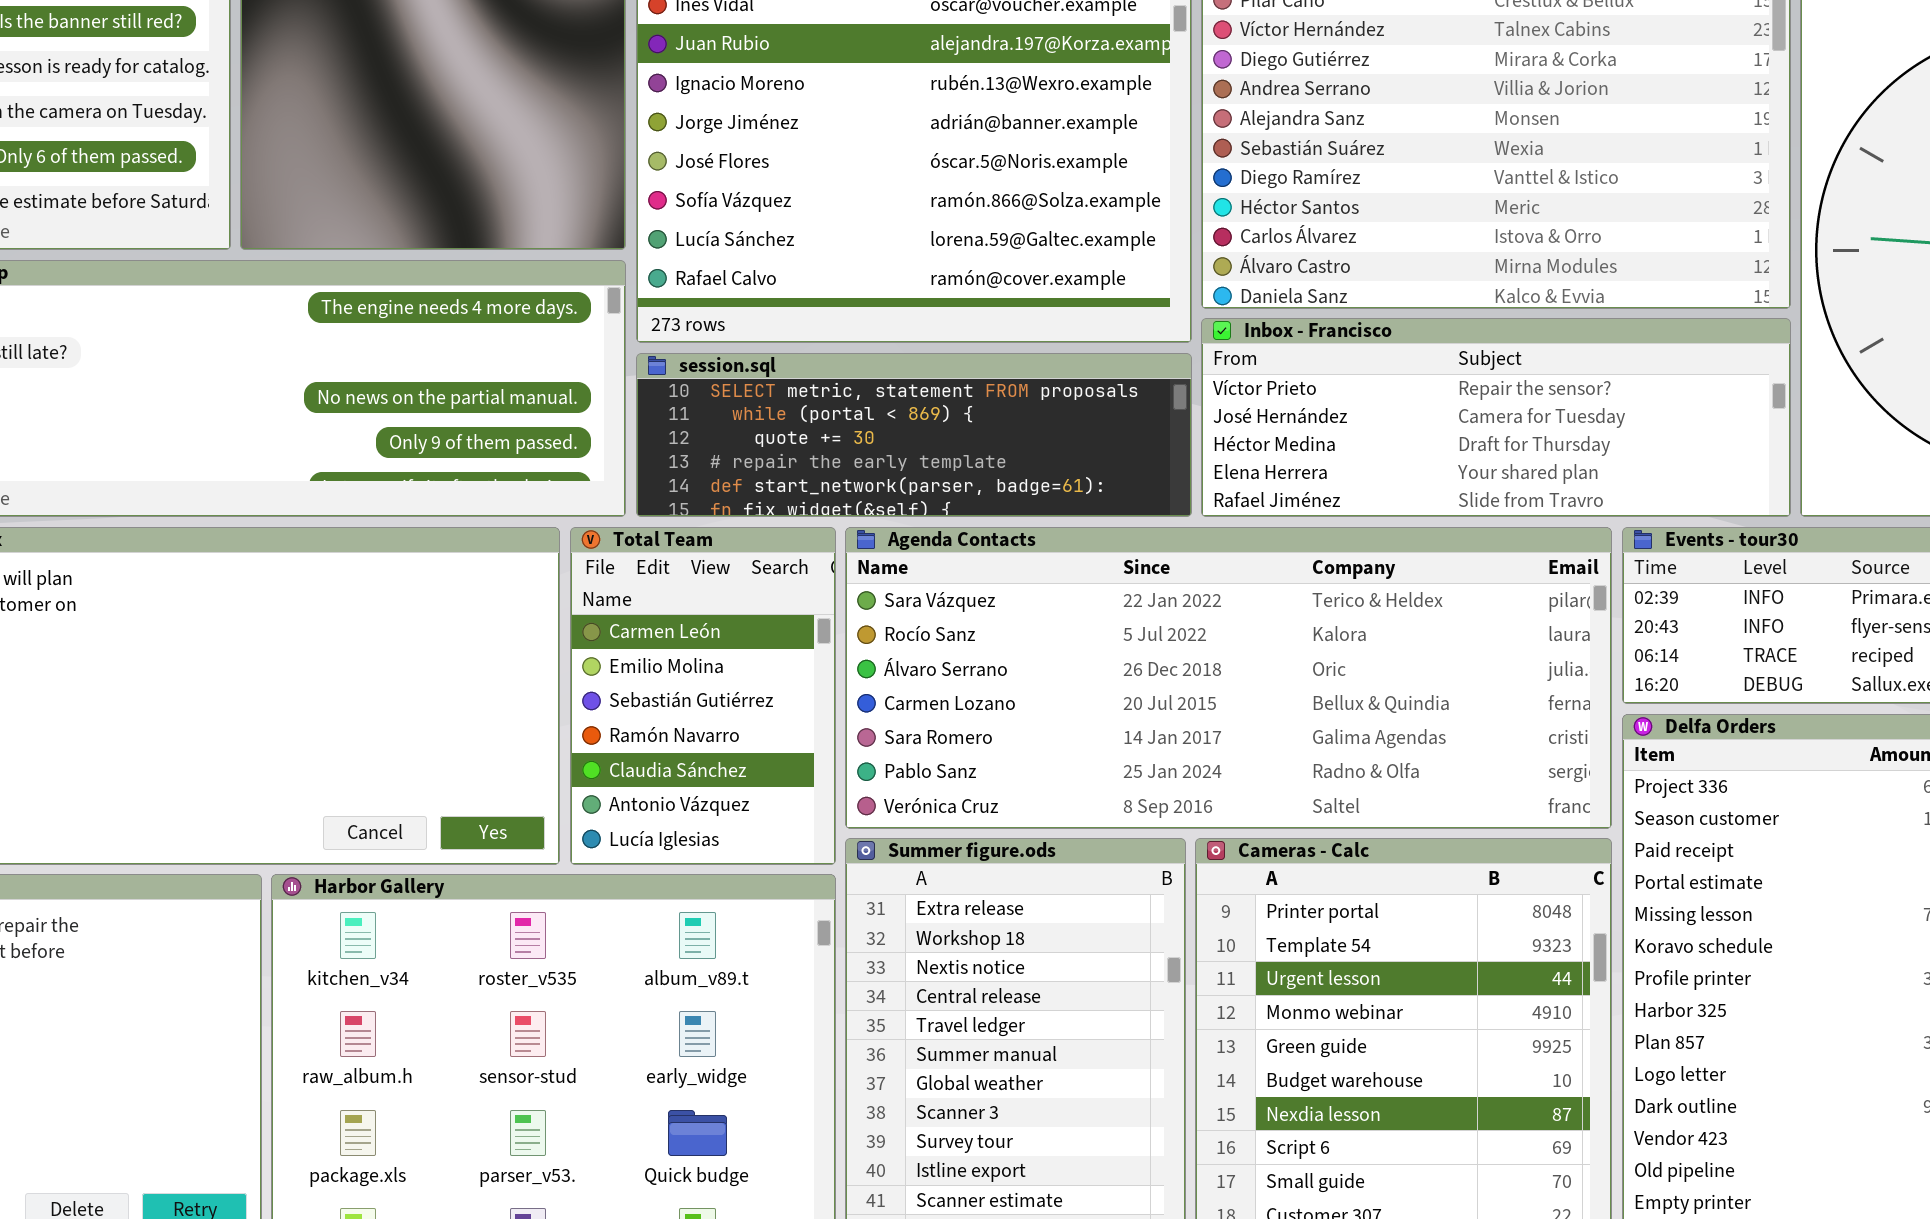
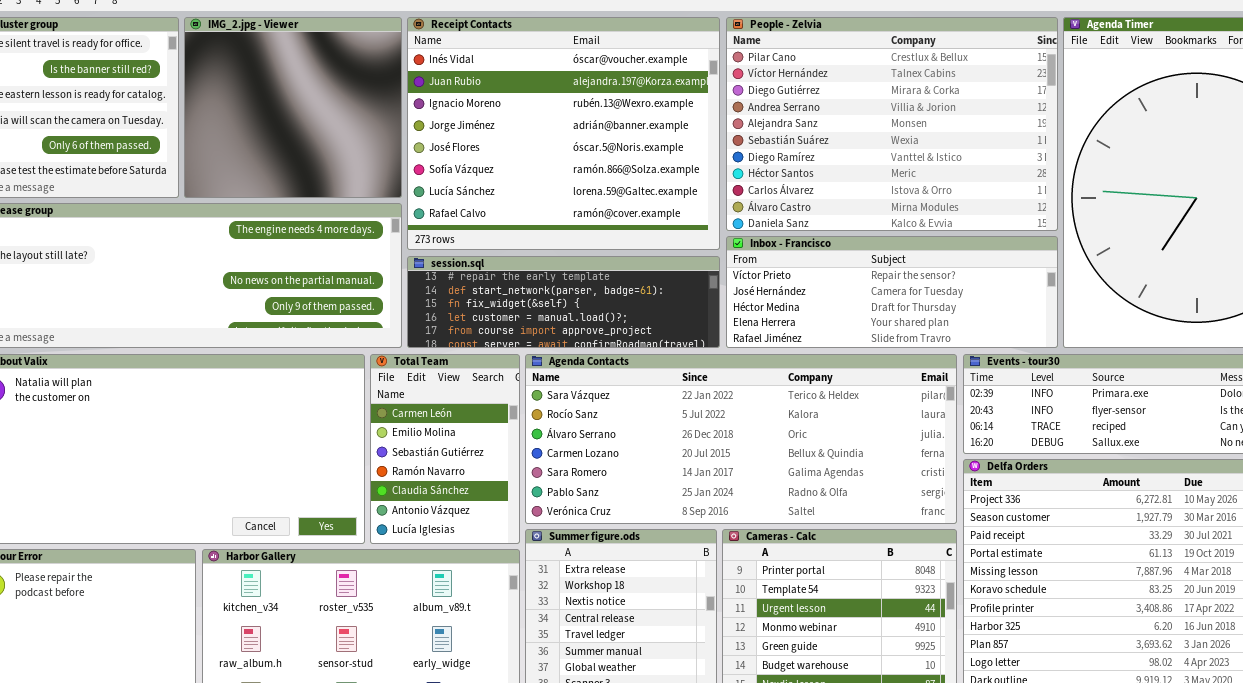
session.sql: [636,353,1192,517] -> [407,256,720,348], scrolled down 3 rows

